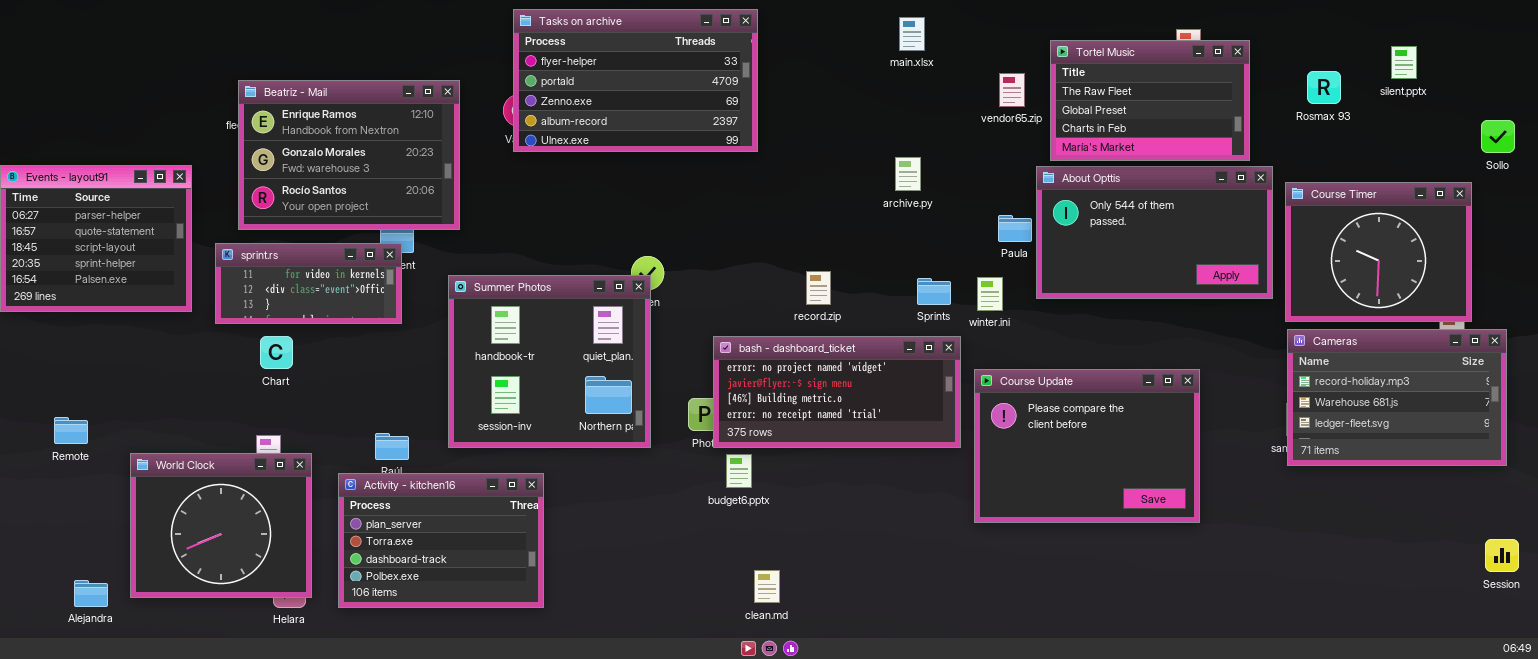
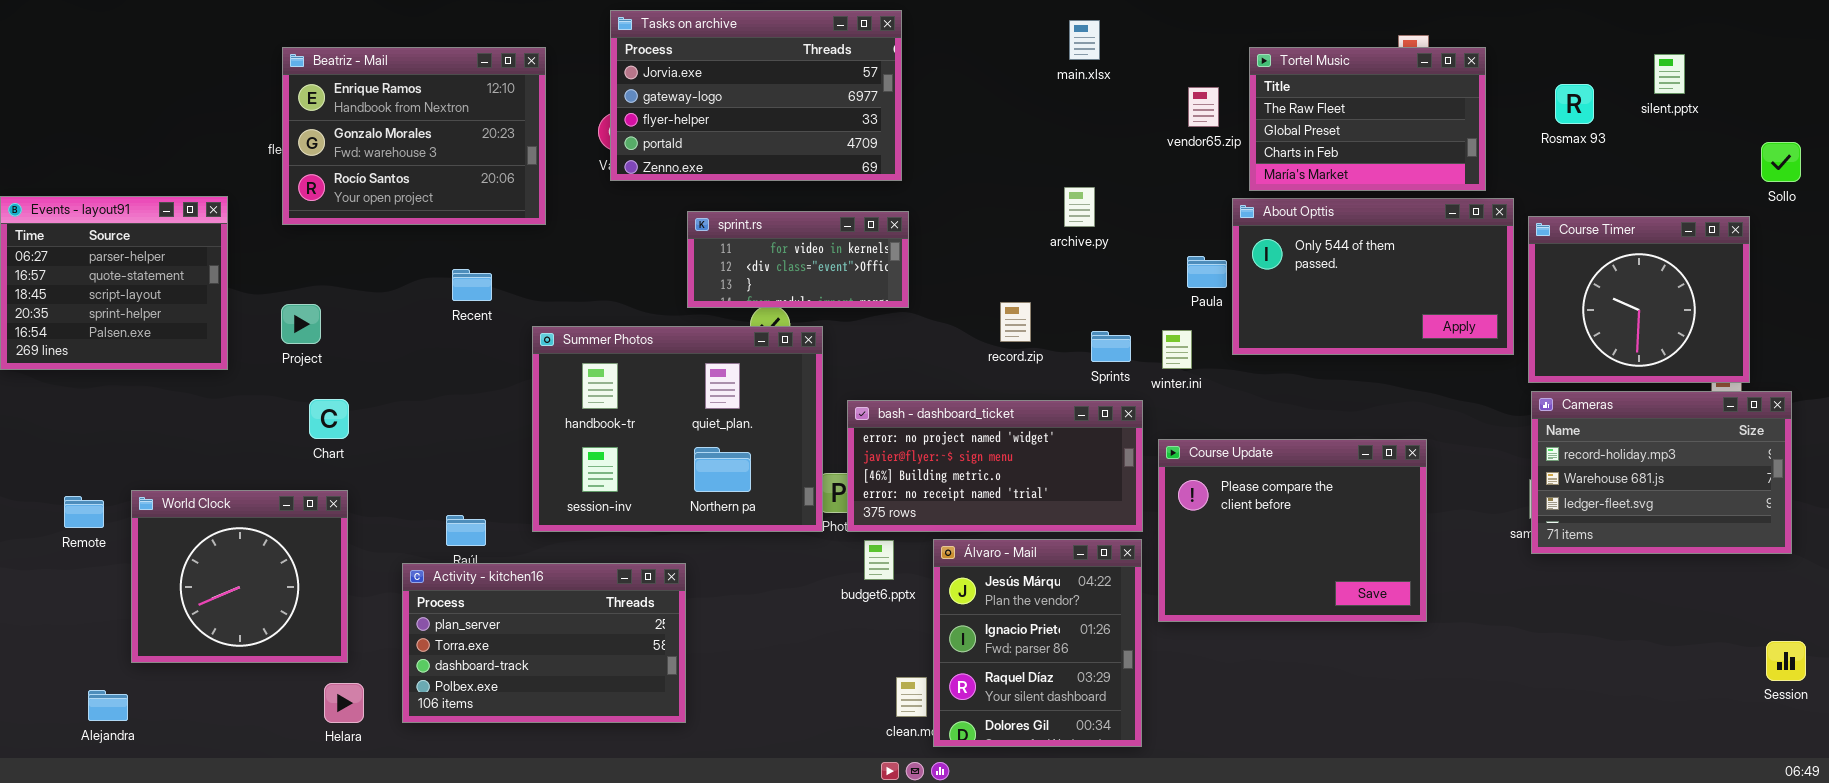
Tasks on archive: [513,9,758,152] -> [610,10,902,181], scrolled up 2 rows
Beatriz - Mail: [238,80,460,230] -> [282,47,546,225], moved
sprint.rs: [215,243,402,324] -> [687,211,909,308], moved
record.zip: [806,271,831,305] -> [1000,302,1031,342], moved
Summer Photos: [448,275,651,448] -> [532,326,823,532], resized
World Clock: [130,453,312,598] -> [131,490,348,663], moved
Álvaro - Mail: none -> [933,539,1142,747], opened
Activity - kitchen16: [338,473,544,608] -> [402,563,686,723], resized

